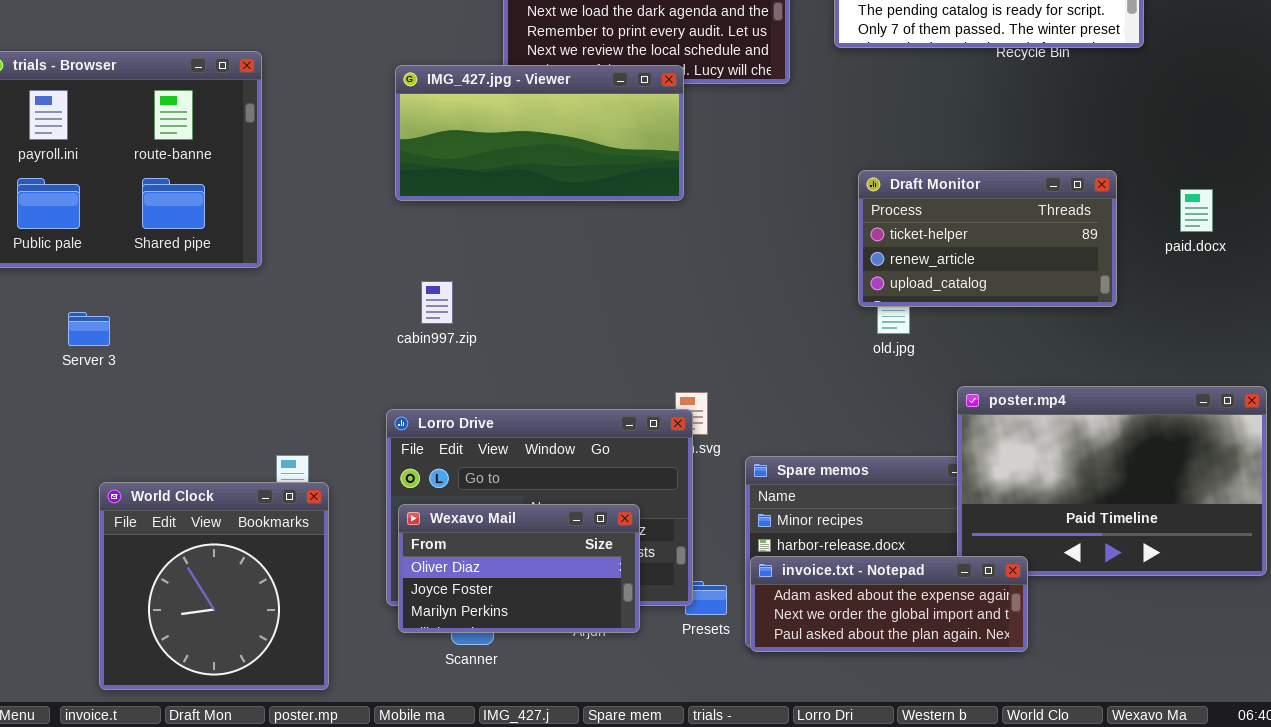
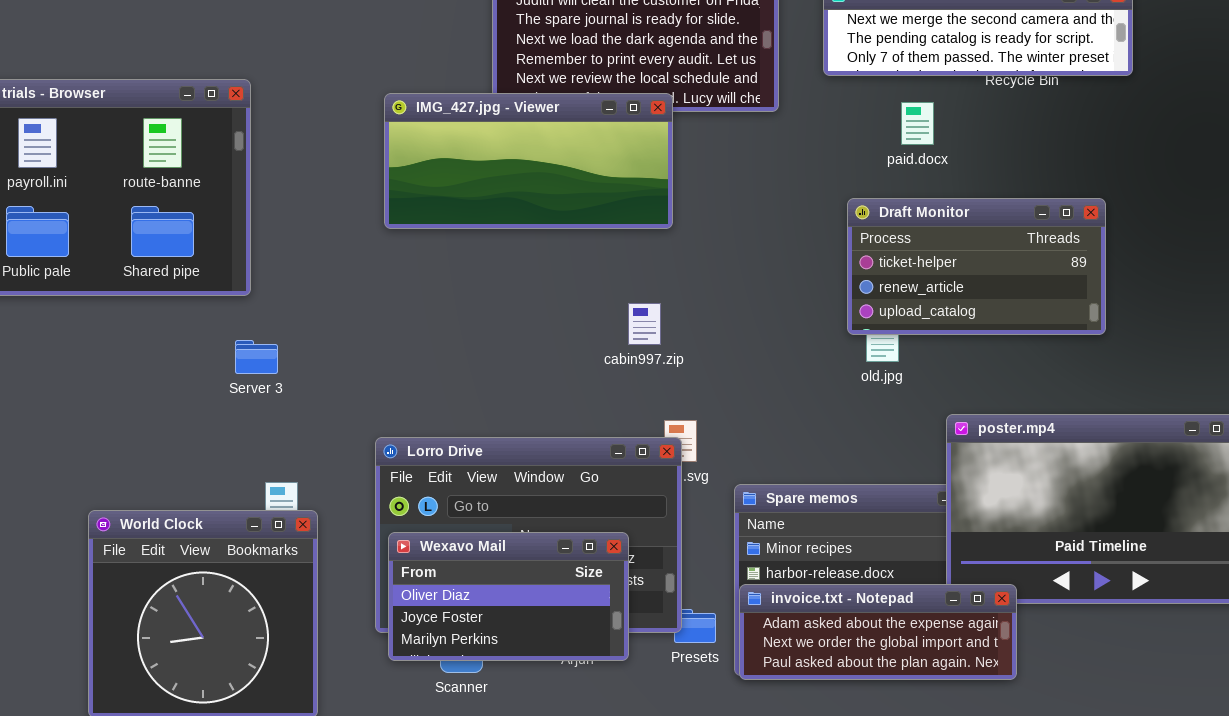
paid.docx: [1180,189,1213,232] -> [901,102,934,145], moved
cabin997.zip: [421,281,453,324] -> [628,303,661,345], moved
Server 3: [68,312,110,346] -> [235,340,278,374], moved

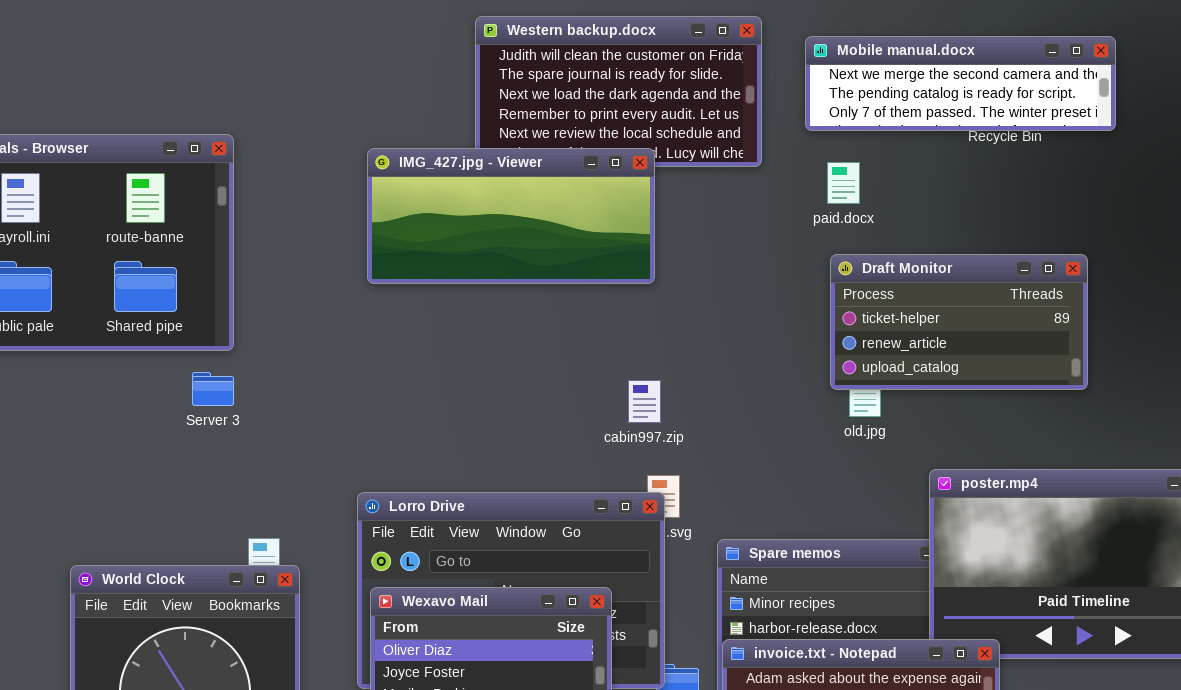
paid.docx: [901,102,934,145] -> [827,162,860,204], moved
cabin997.zip: [628,303,661,345] -> [628,380,661,423], moved
Server 3: [235,340,278,374] -> [192,372,234,406], moved

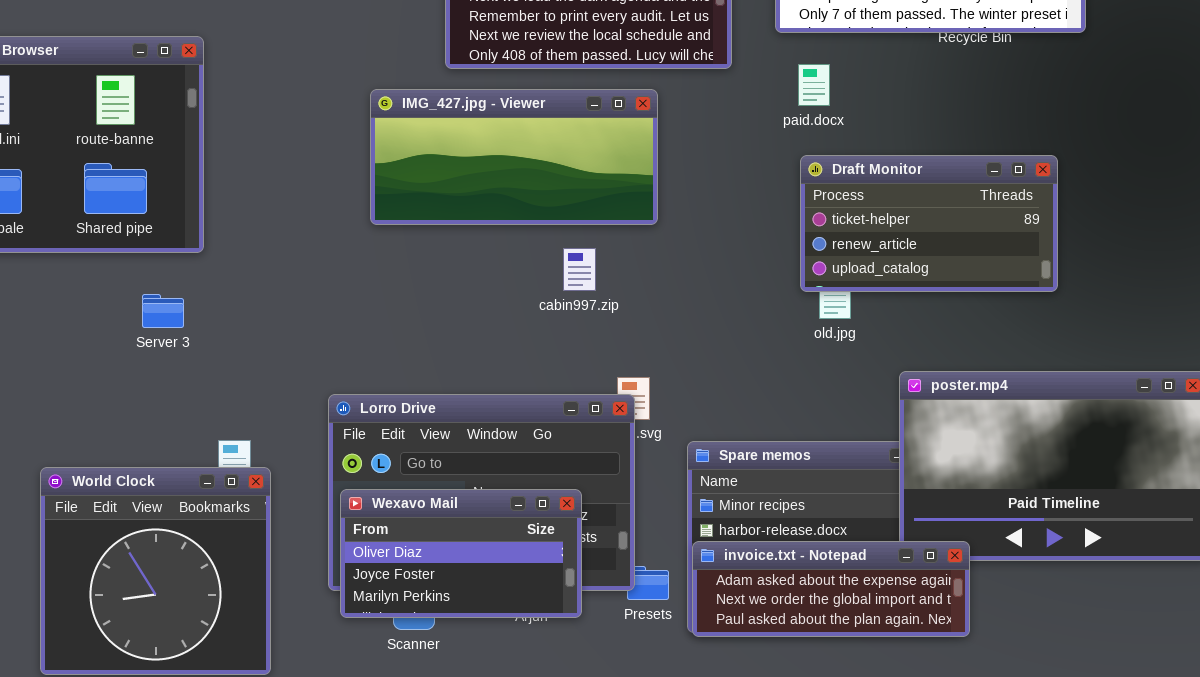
IMG_427.jpg - Viewer: [367,148,655,284] -> [370,89,658,225], moved
Server 3: [192,372,234,406] -> [142,294,184,328], moved
cabin997.zip: [628,380,661,423] -> [563,248,596,291], moved

